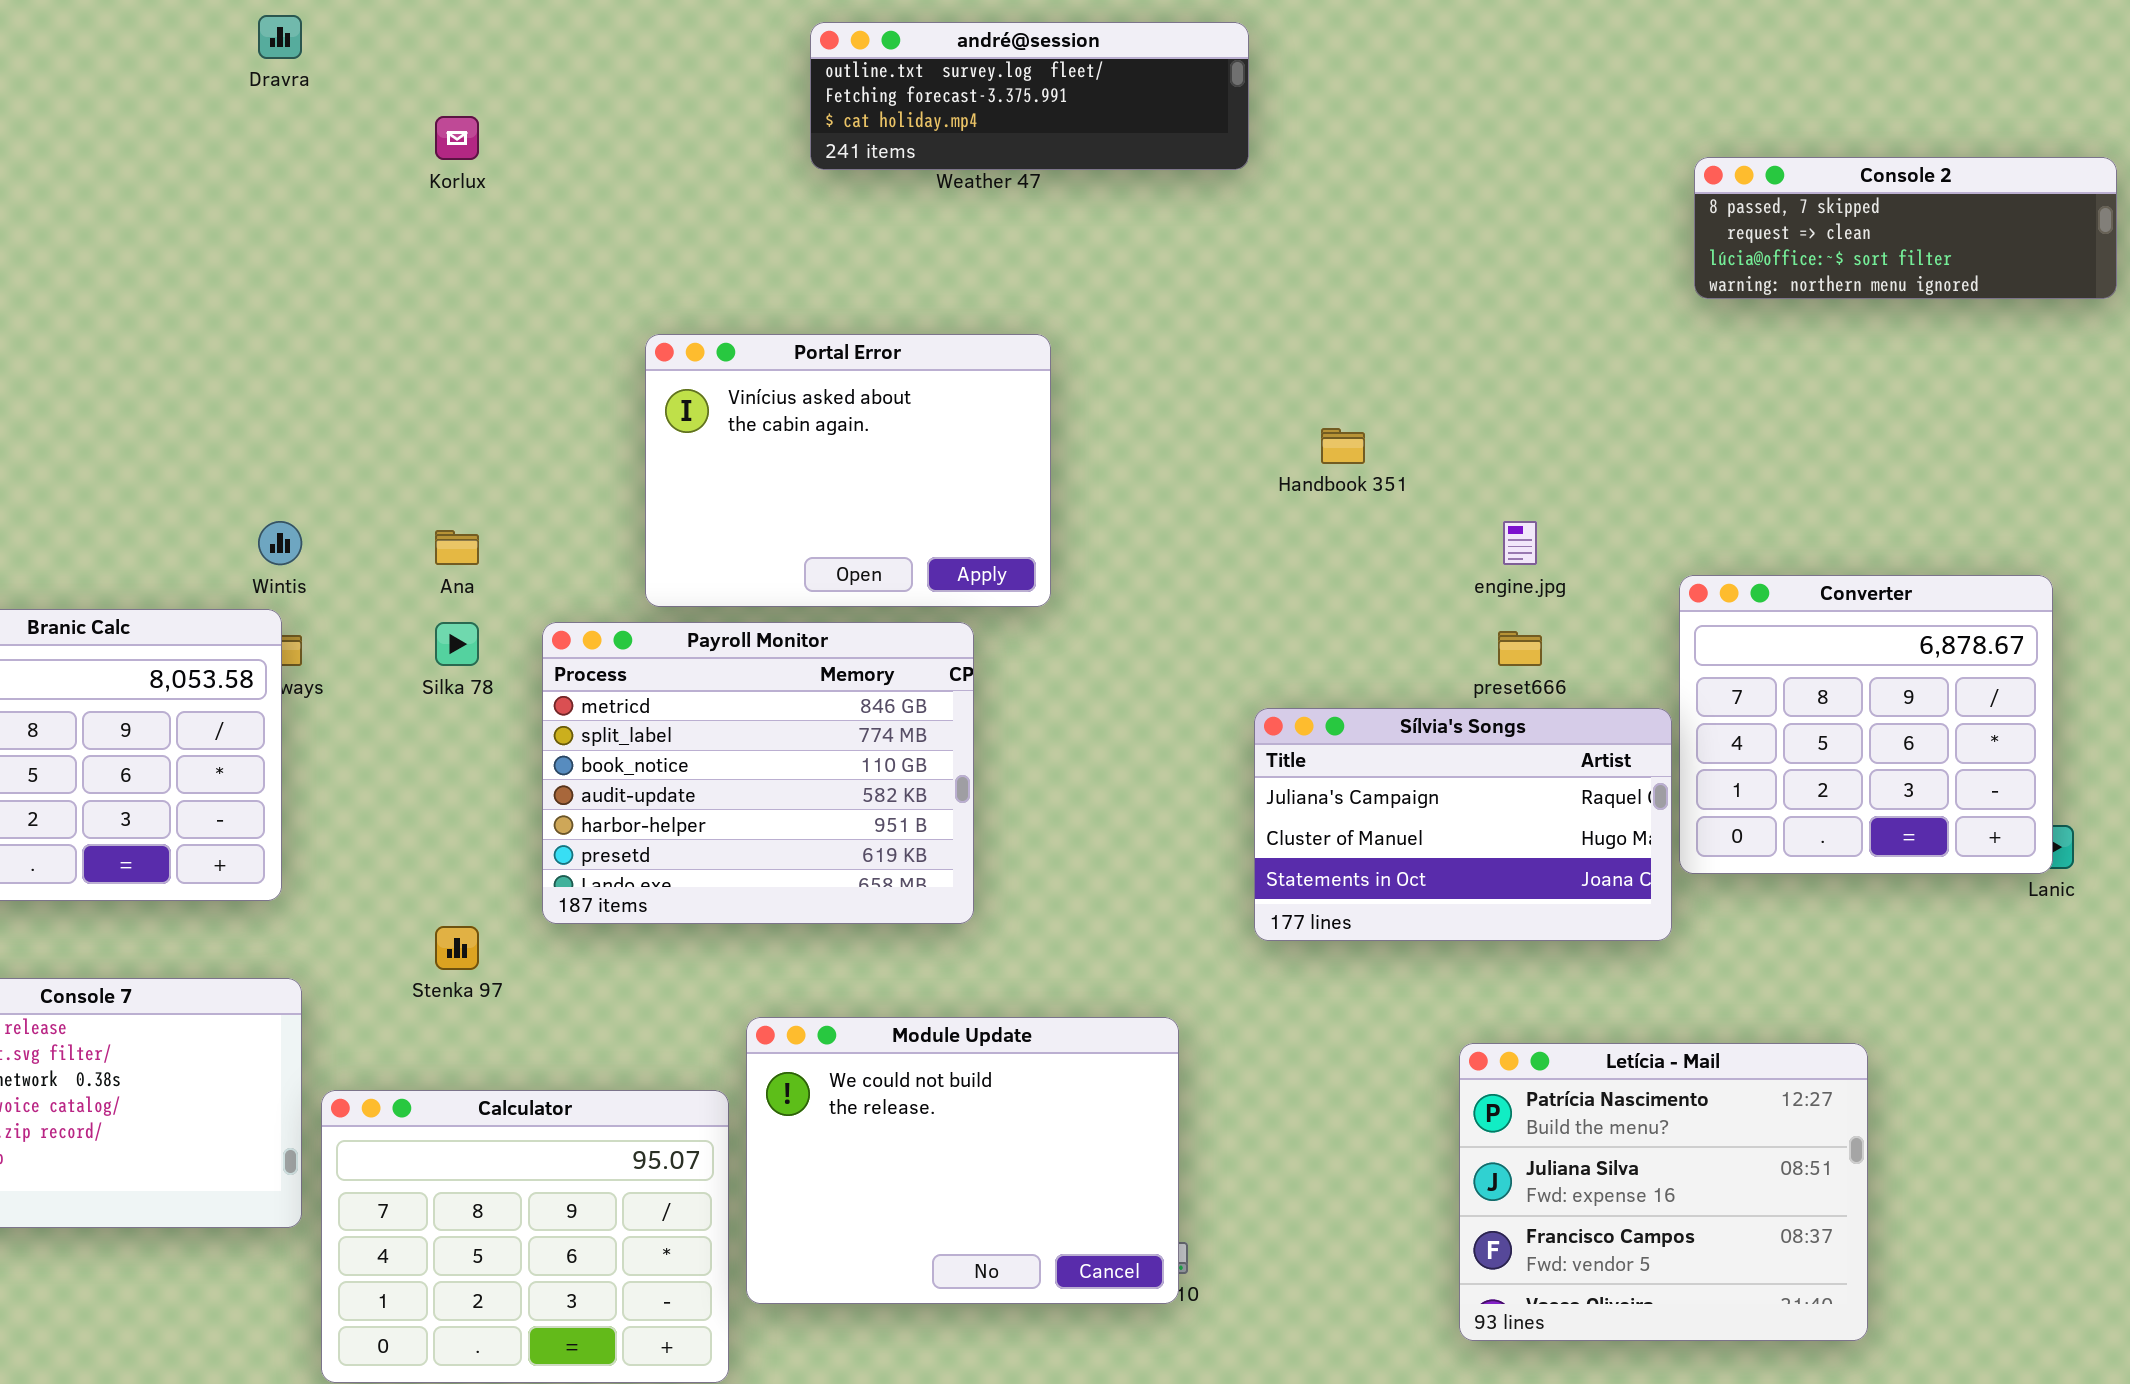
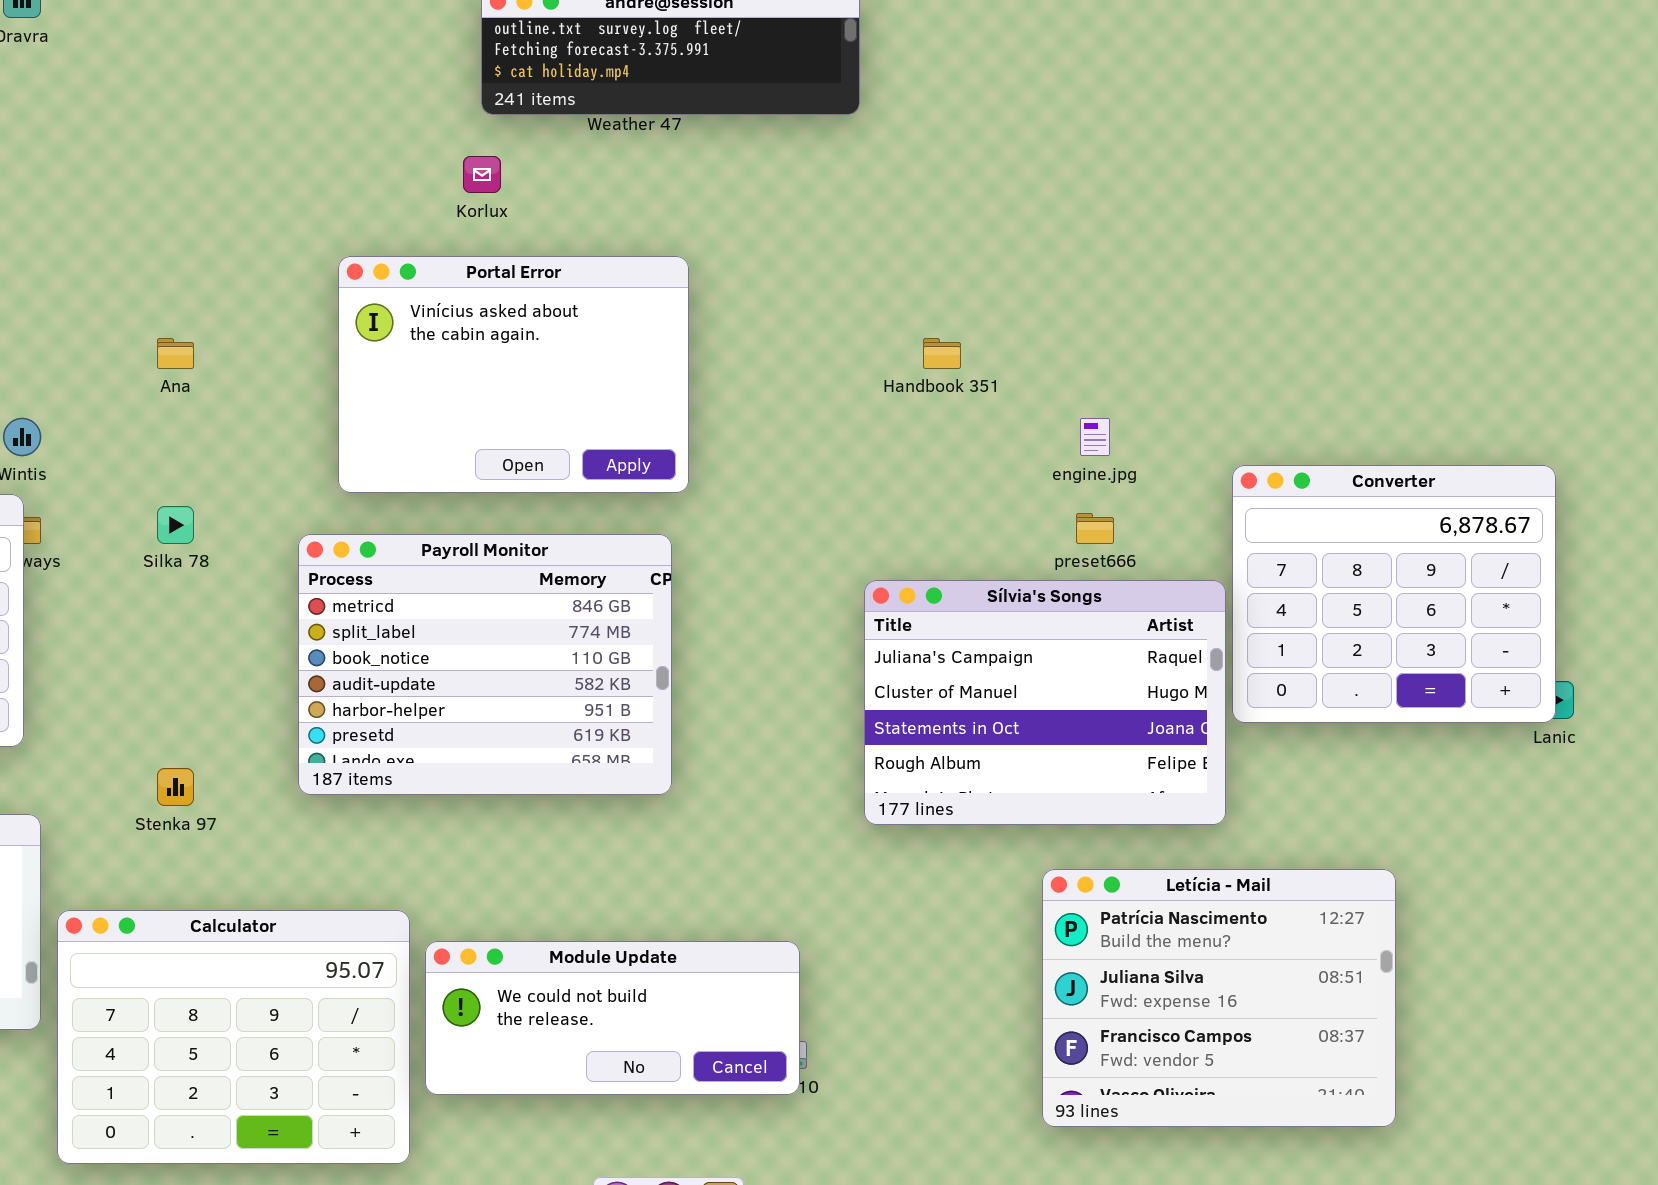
Korlux: [435,116,479,160] -> [463,156,501,193], moved
Console 2: [1694,157,2117,299] -> none, closed
Ana: [435,530,479,565] -> [157,338,194,369], moved
Payroll Monitor: [542,622,974,924] -> [298,534,672,795], moved
Sílvia's Songs: [1254,708,1672,941] -> [864,580,1226,825], resized
Module Update: [746,1017,1179,1304] -> [425,941,800,1095], resized

